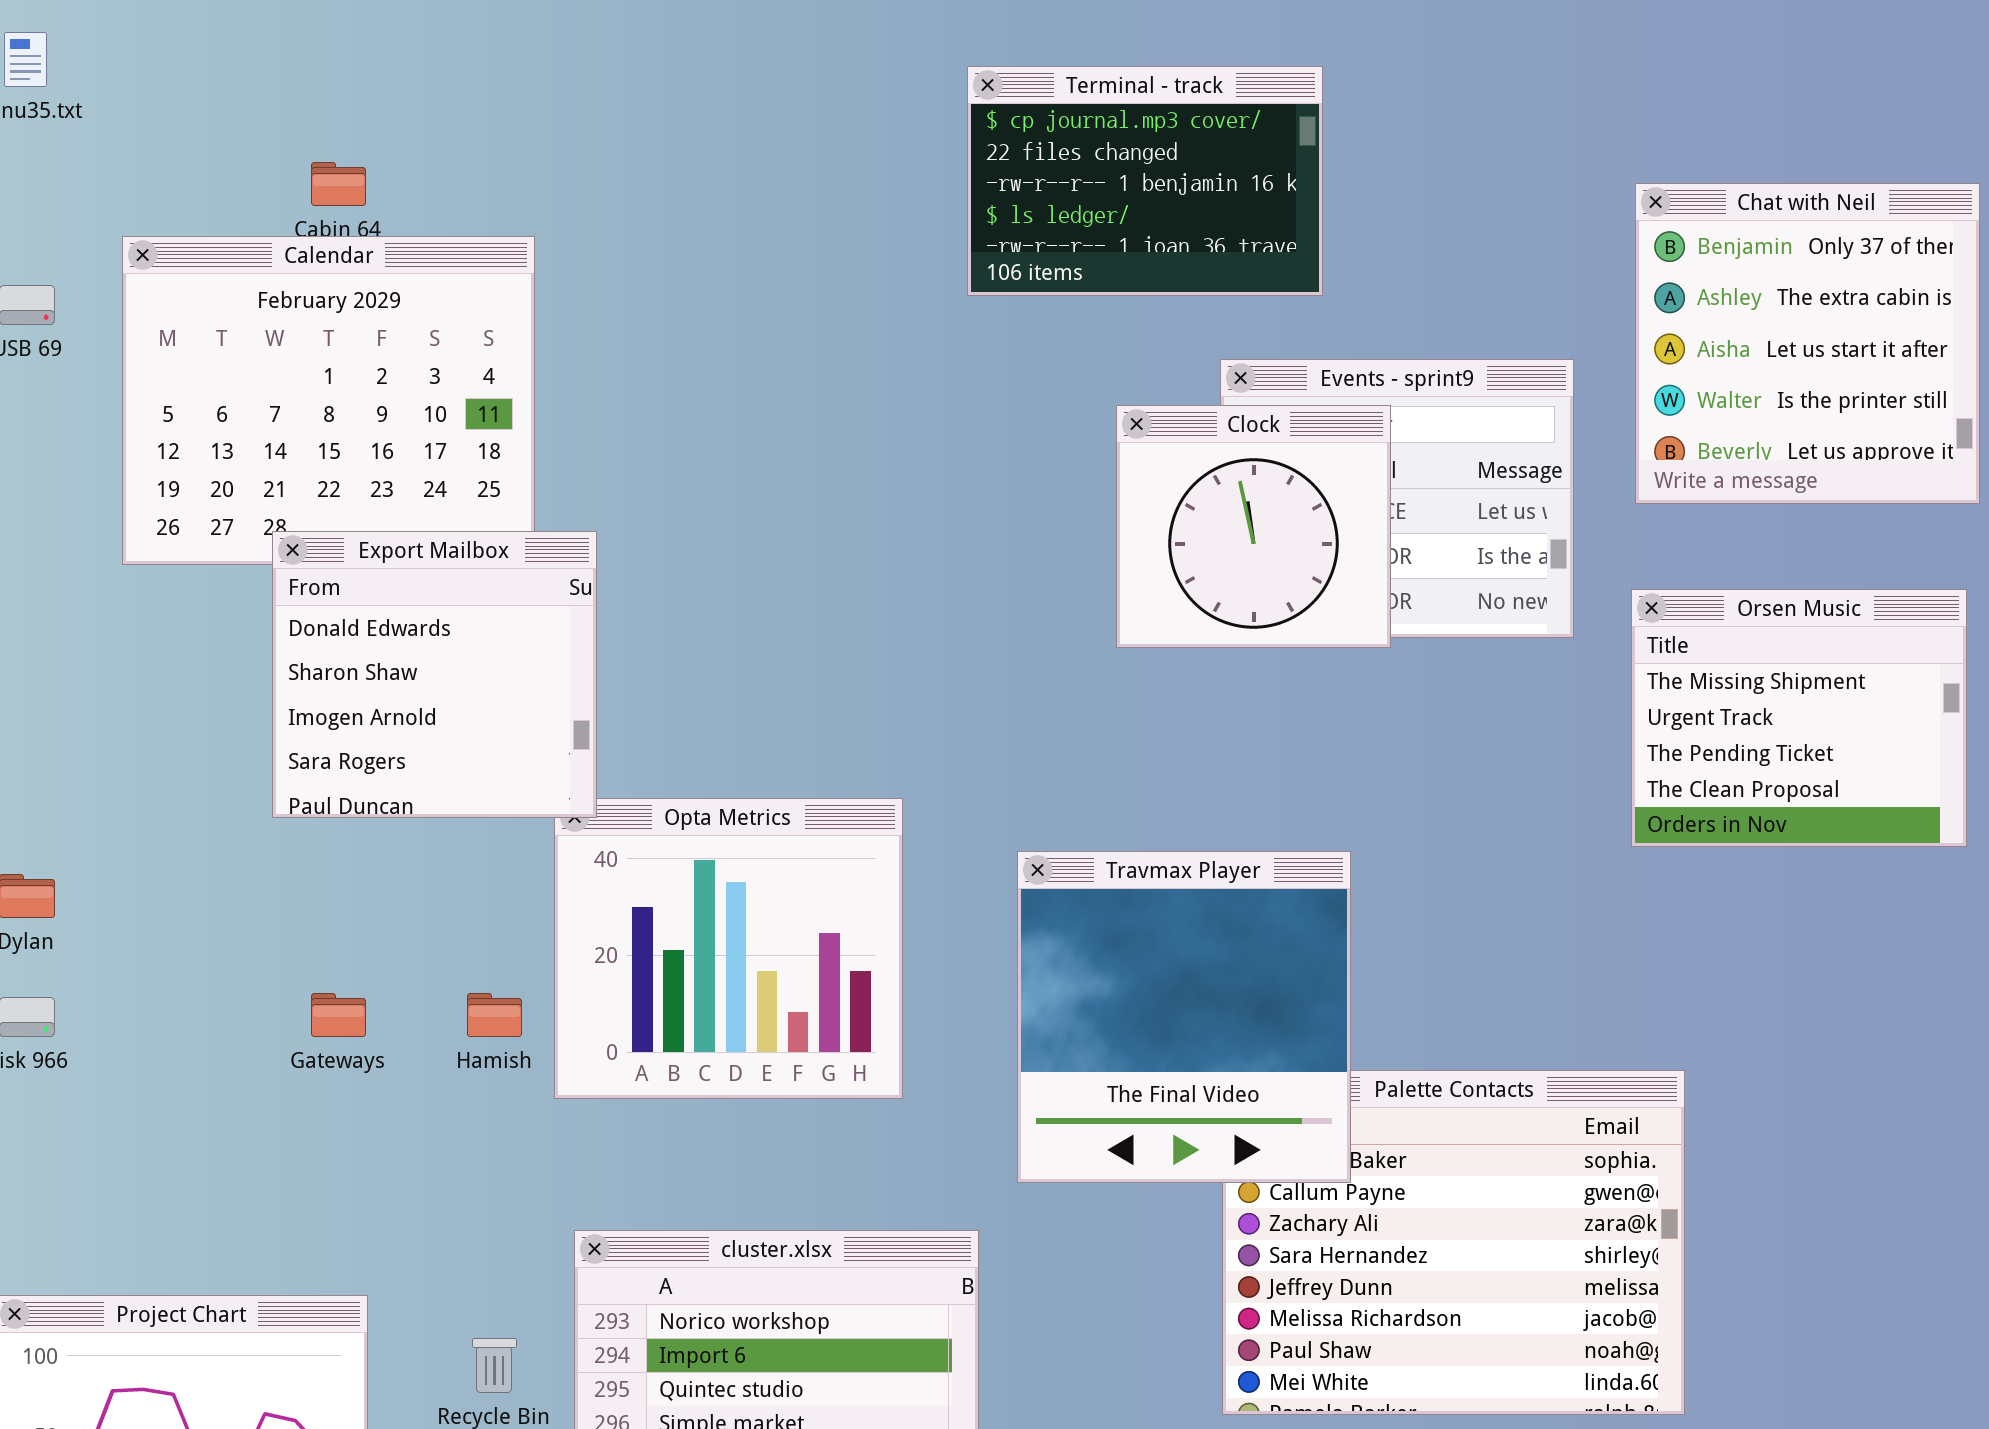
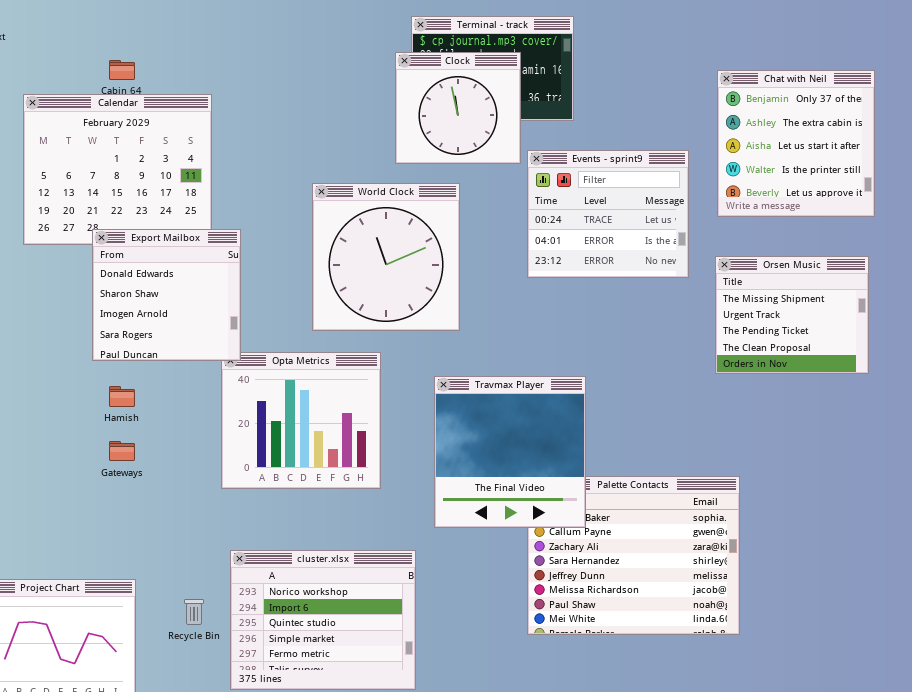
Clock: [1116,405,1391,648] -> [395,52,521,164], moved
World Clock: none -> [312,183,460,331], opened
Hamish: [467,993,522,1037] -> [109,386,135,407], moved

